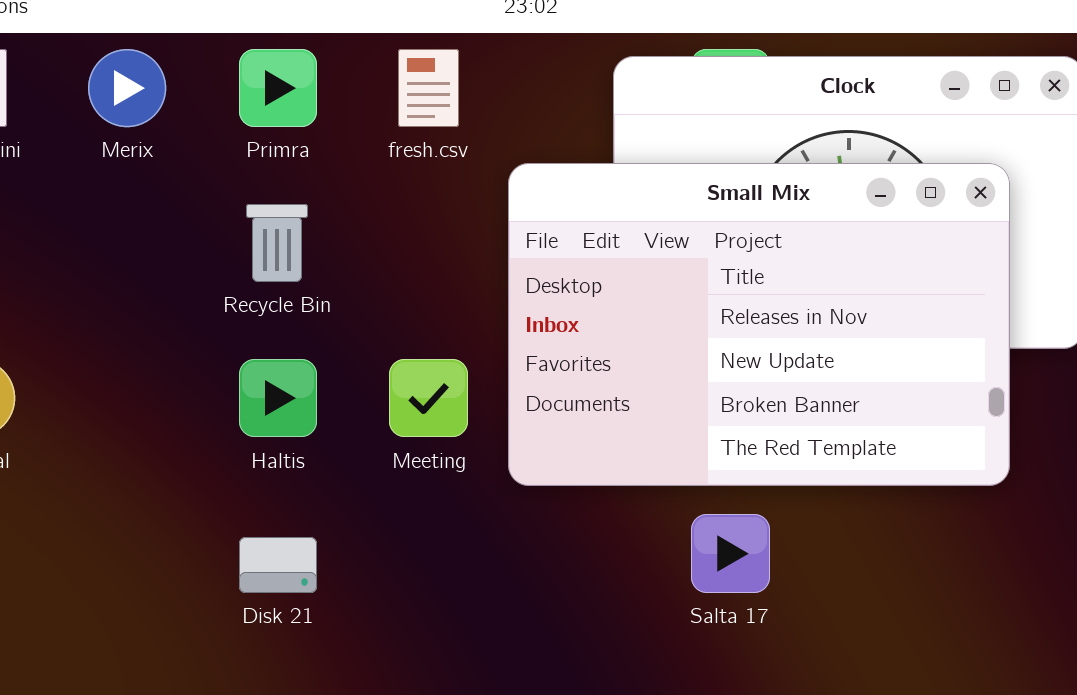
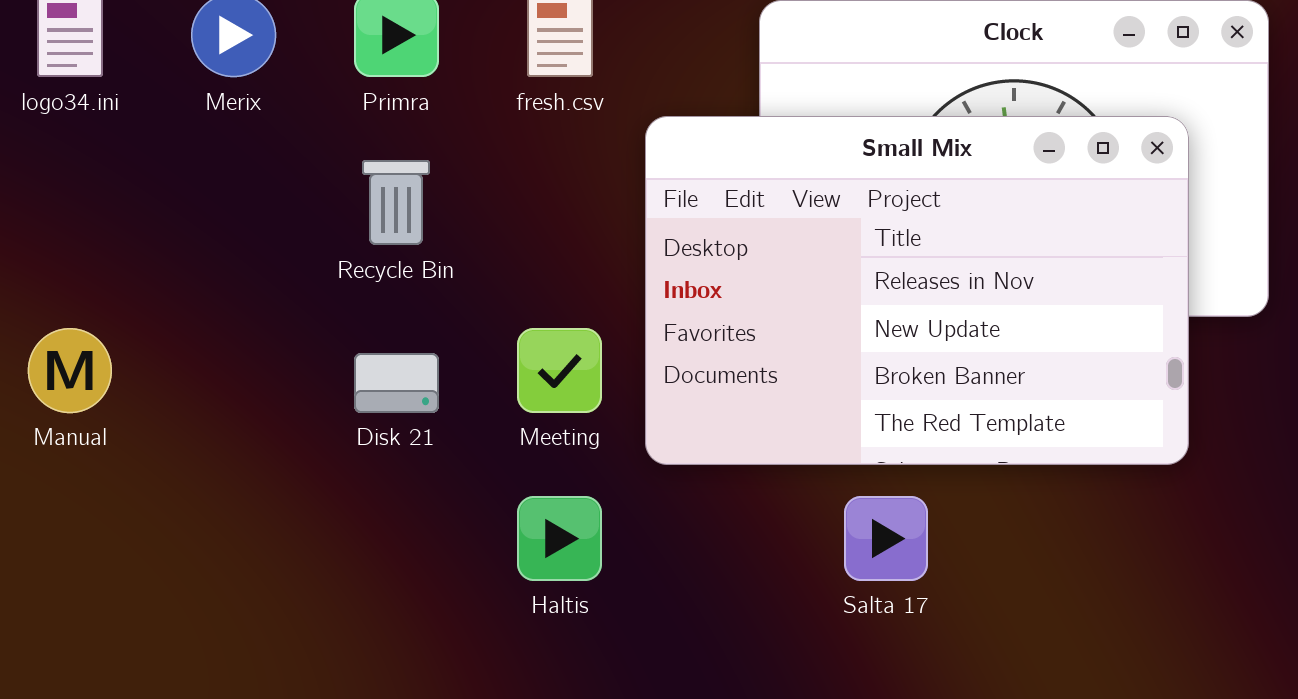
Haltis: [239,359,317,437] -> [517,496,602,581], moved
Disk 21: [239,537,317,593] -> [354,353,439,413], moved

